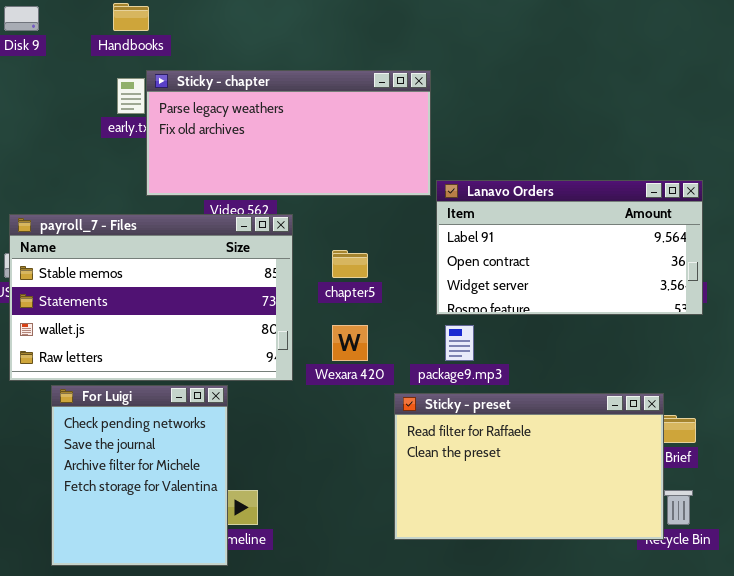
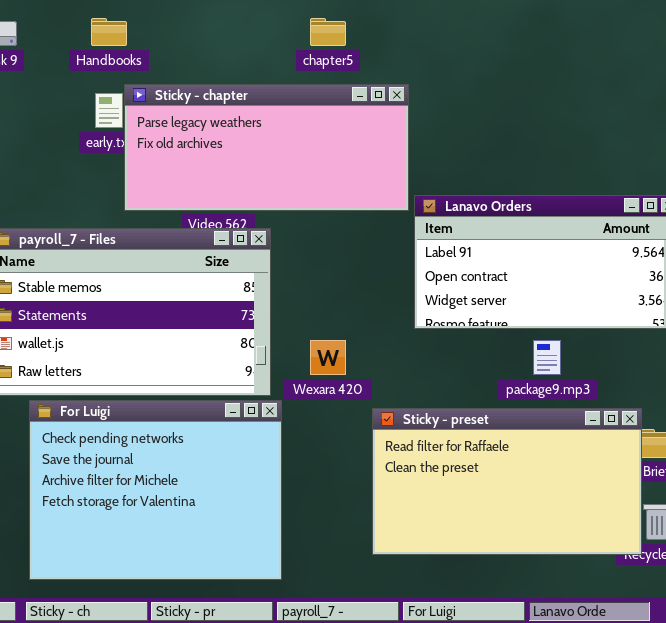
chapter5: [332,250,368,278] -> [310,18,346,46], moved
package9.mp3: [445,325,474,361] -> [533,340,561,375], moved
For Luigi: [51,385,228,566] -> [29,400,282,580], resized

